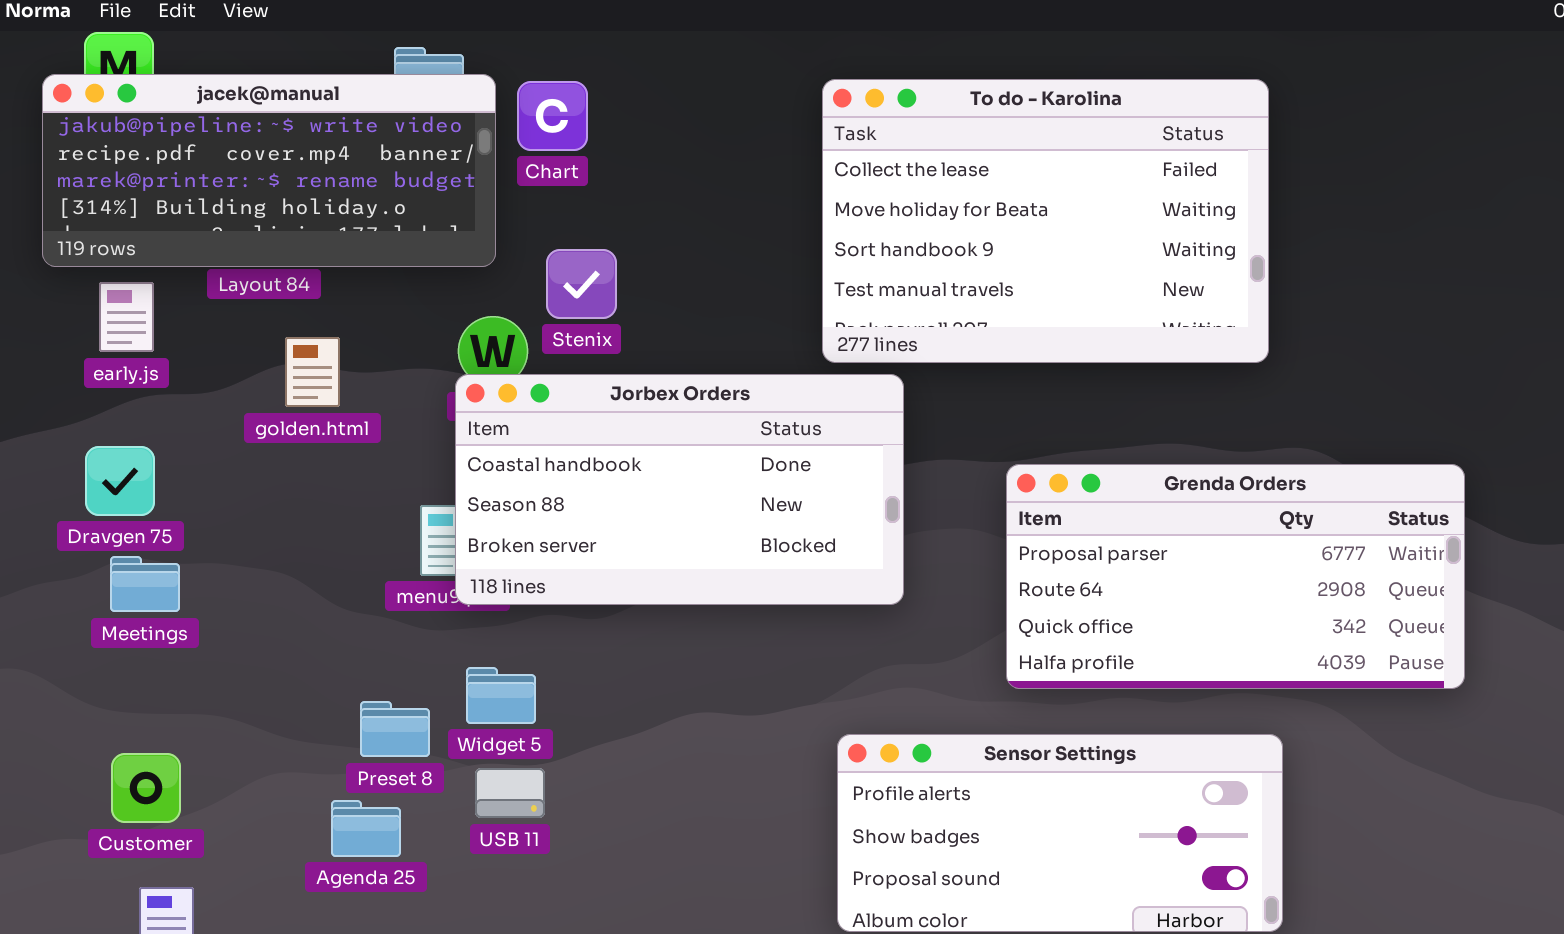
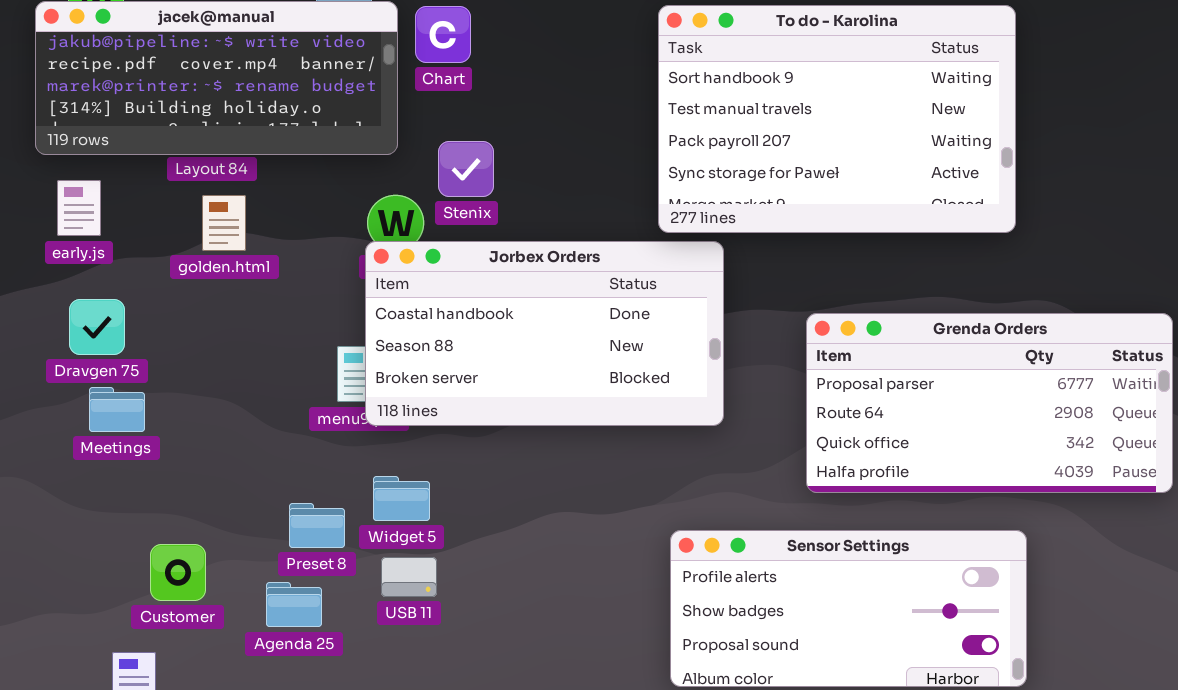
To do - Karolina: [822,79,1269,363] -> [658,5,1016,233], scrolled down 2 rows
early.js: [99,282,154,352] -> [57,180,101,236], moved
golden.html: [285,337,340,407] -> [202,195,246,251], moved
Customer: [111,753,181,823] -> [150,544,206,601], moved

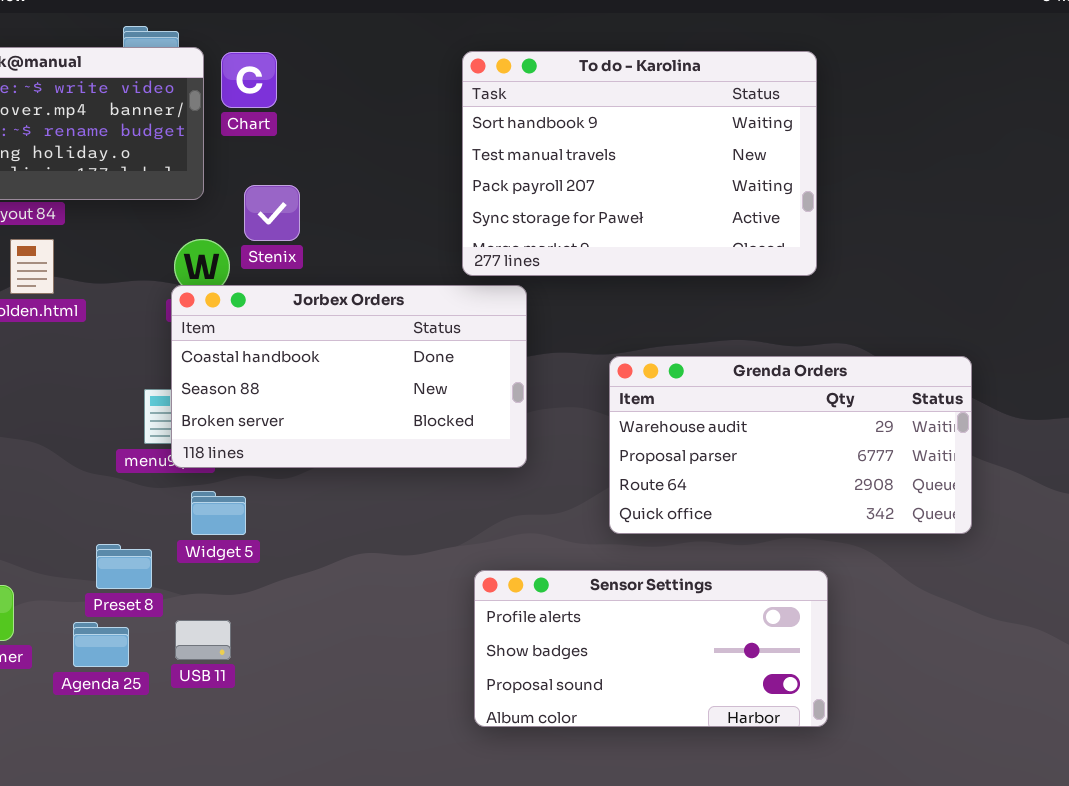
Grenda Orders: [806,313,1173,493] -> [609,356,972,534], scrolled up 1 row
Widget 5: [373,476,430,521] -> [191,491,246,535], moved
USB 11: [381,557,437,597] -> [175,620,231,660], moved

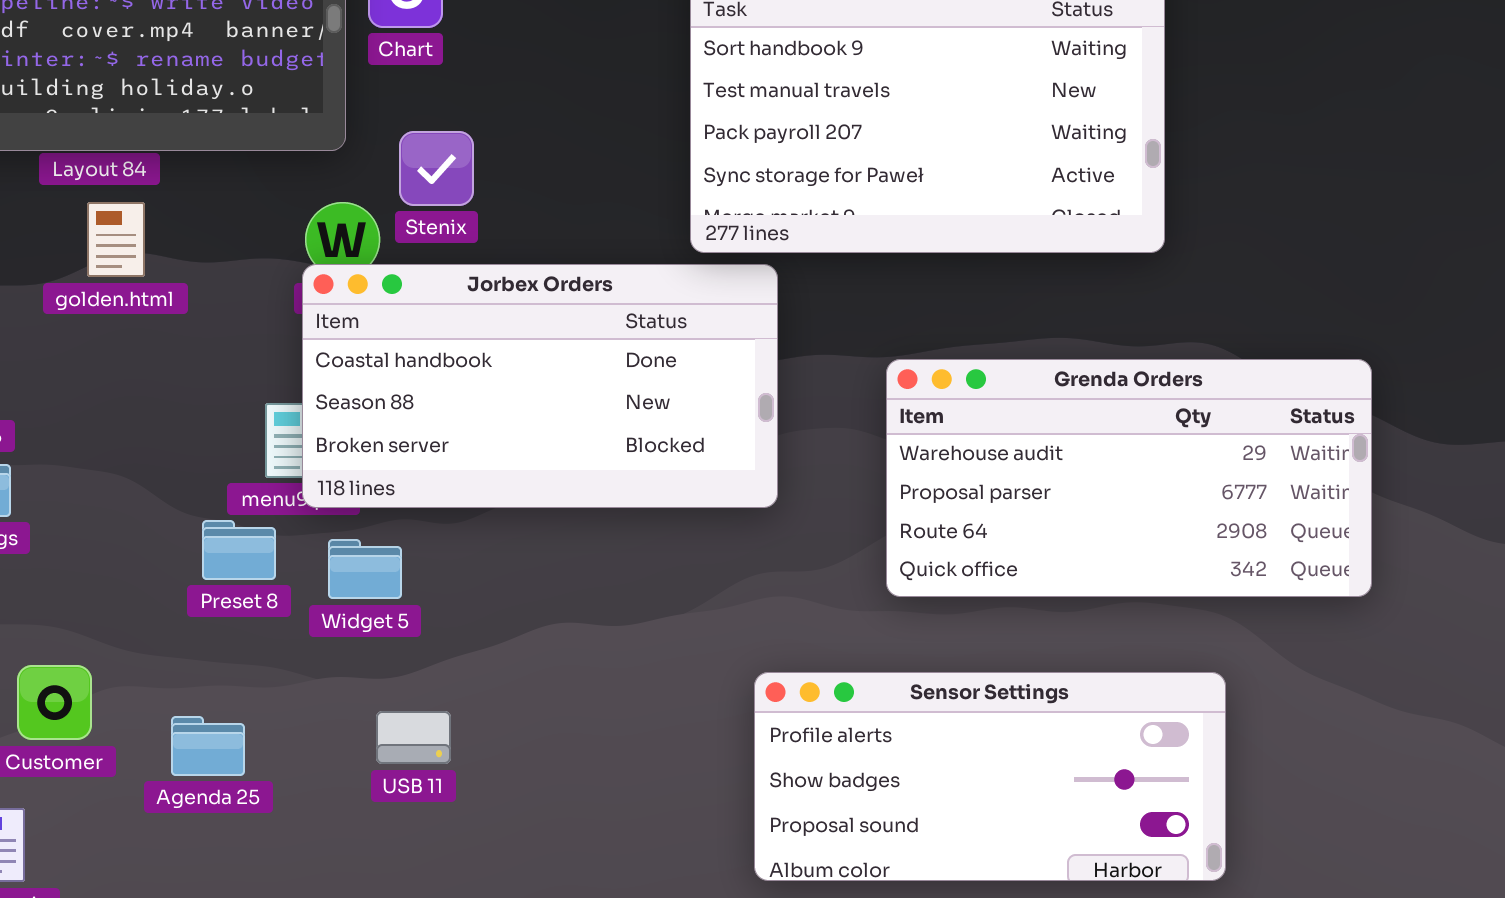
Preset 8: [96,544,152,589] -> [202,520,276,580], moved
Sensor Settings: [474,570,828,727] -> [754,672,1226,881], moved
USB 11: [175,620,231,660] -> [376,711,451,764], moved

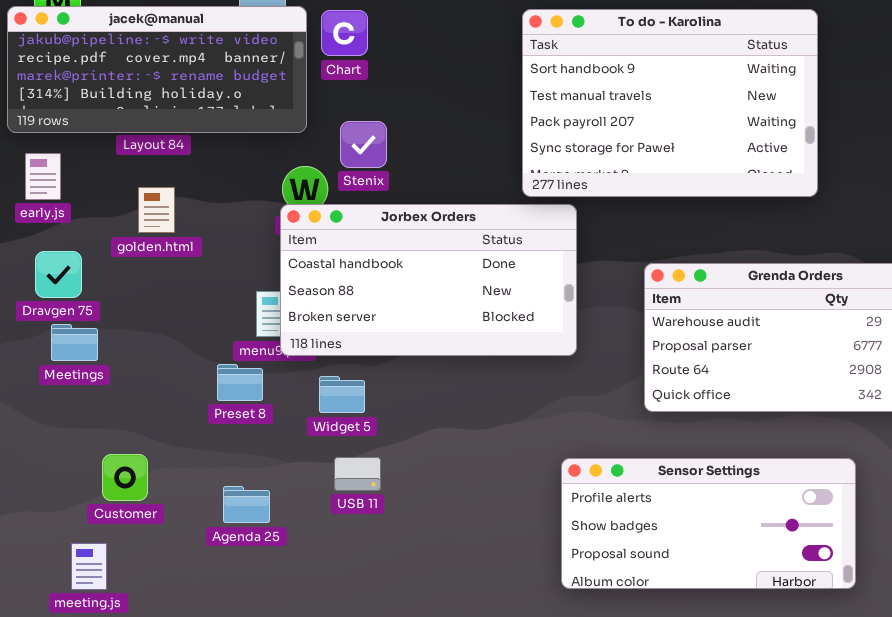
golden.html: [87,202,145,277] -> [138,187,175,233], moved
Widget 5: [328,539,402,599] -> [319,376,365,413], moved
USB 11: [376,711,451,764] -> [334,457,381,491], moved
Agenda 25: [171,716,245,776] -> [223,486,270,523], moved

